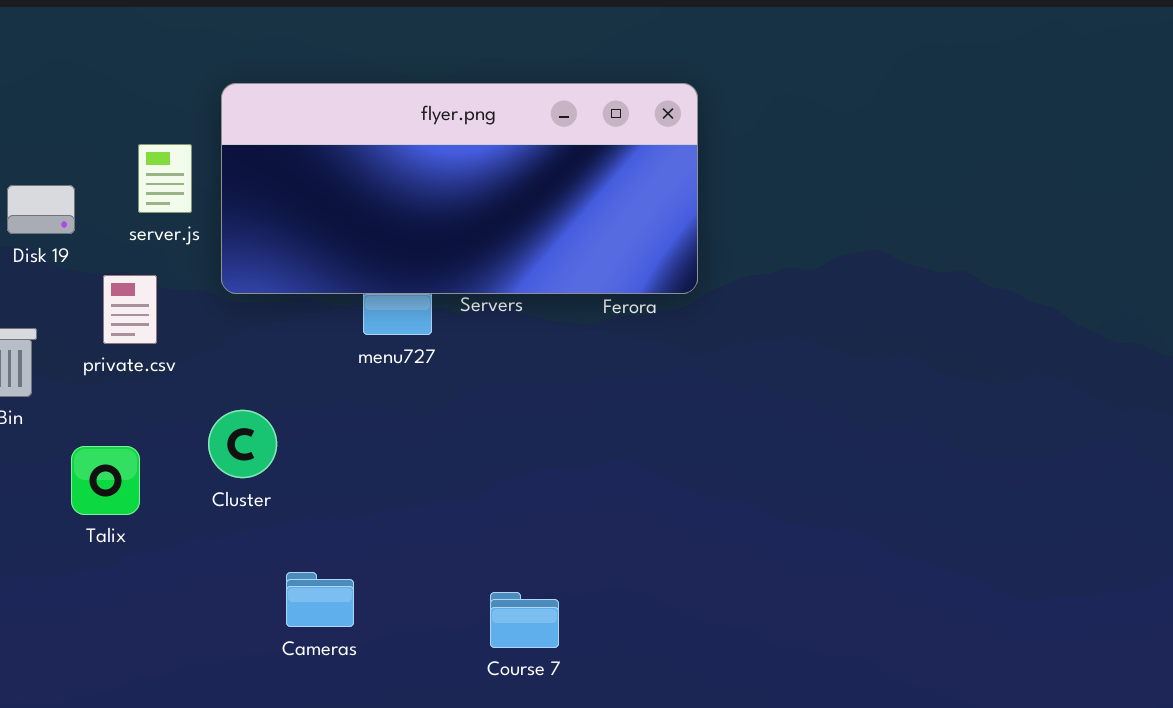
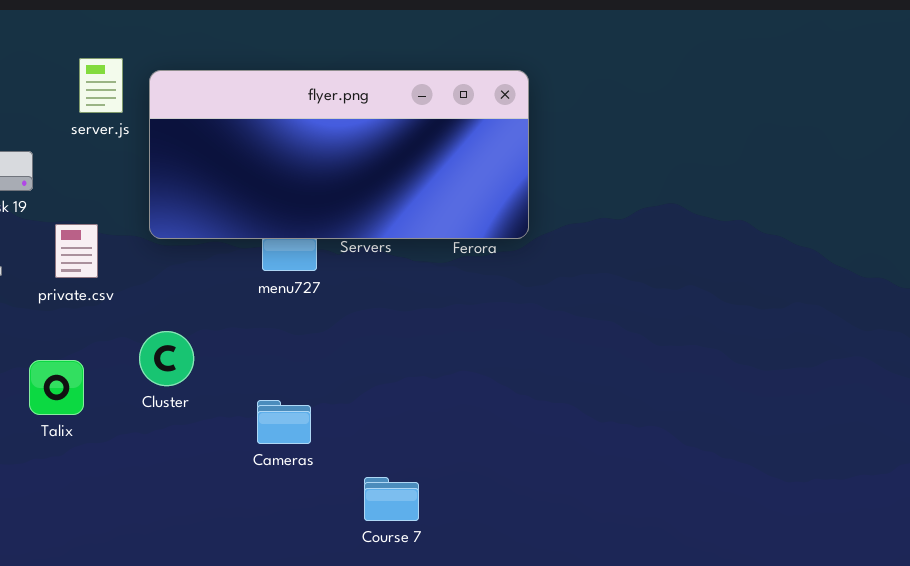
server.js: [138,144,192,213] -> [79,58,123,113], moved
Cameras: [286,572,354,627] -> [257,400,311,444], moved

